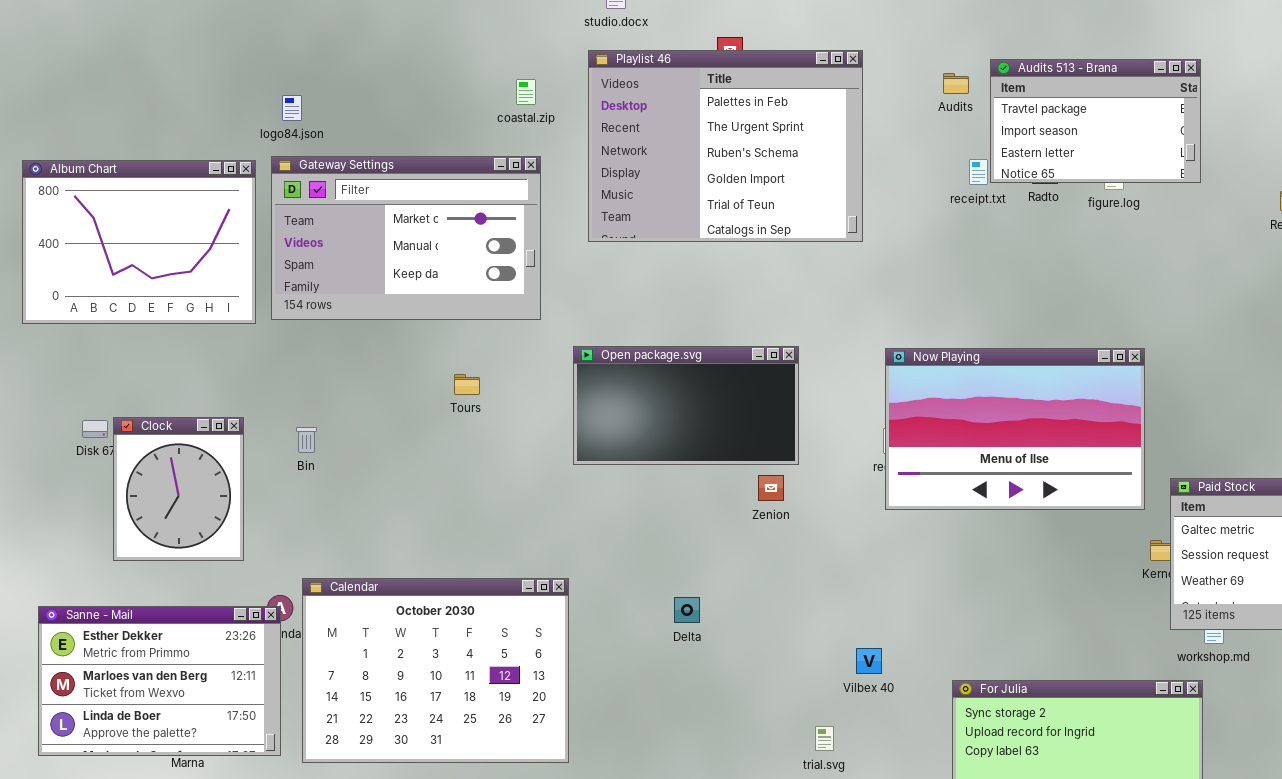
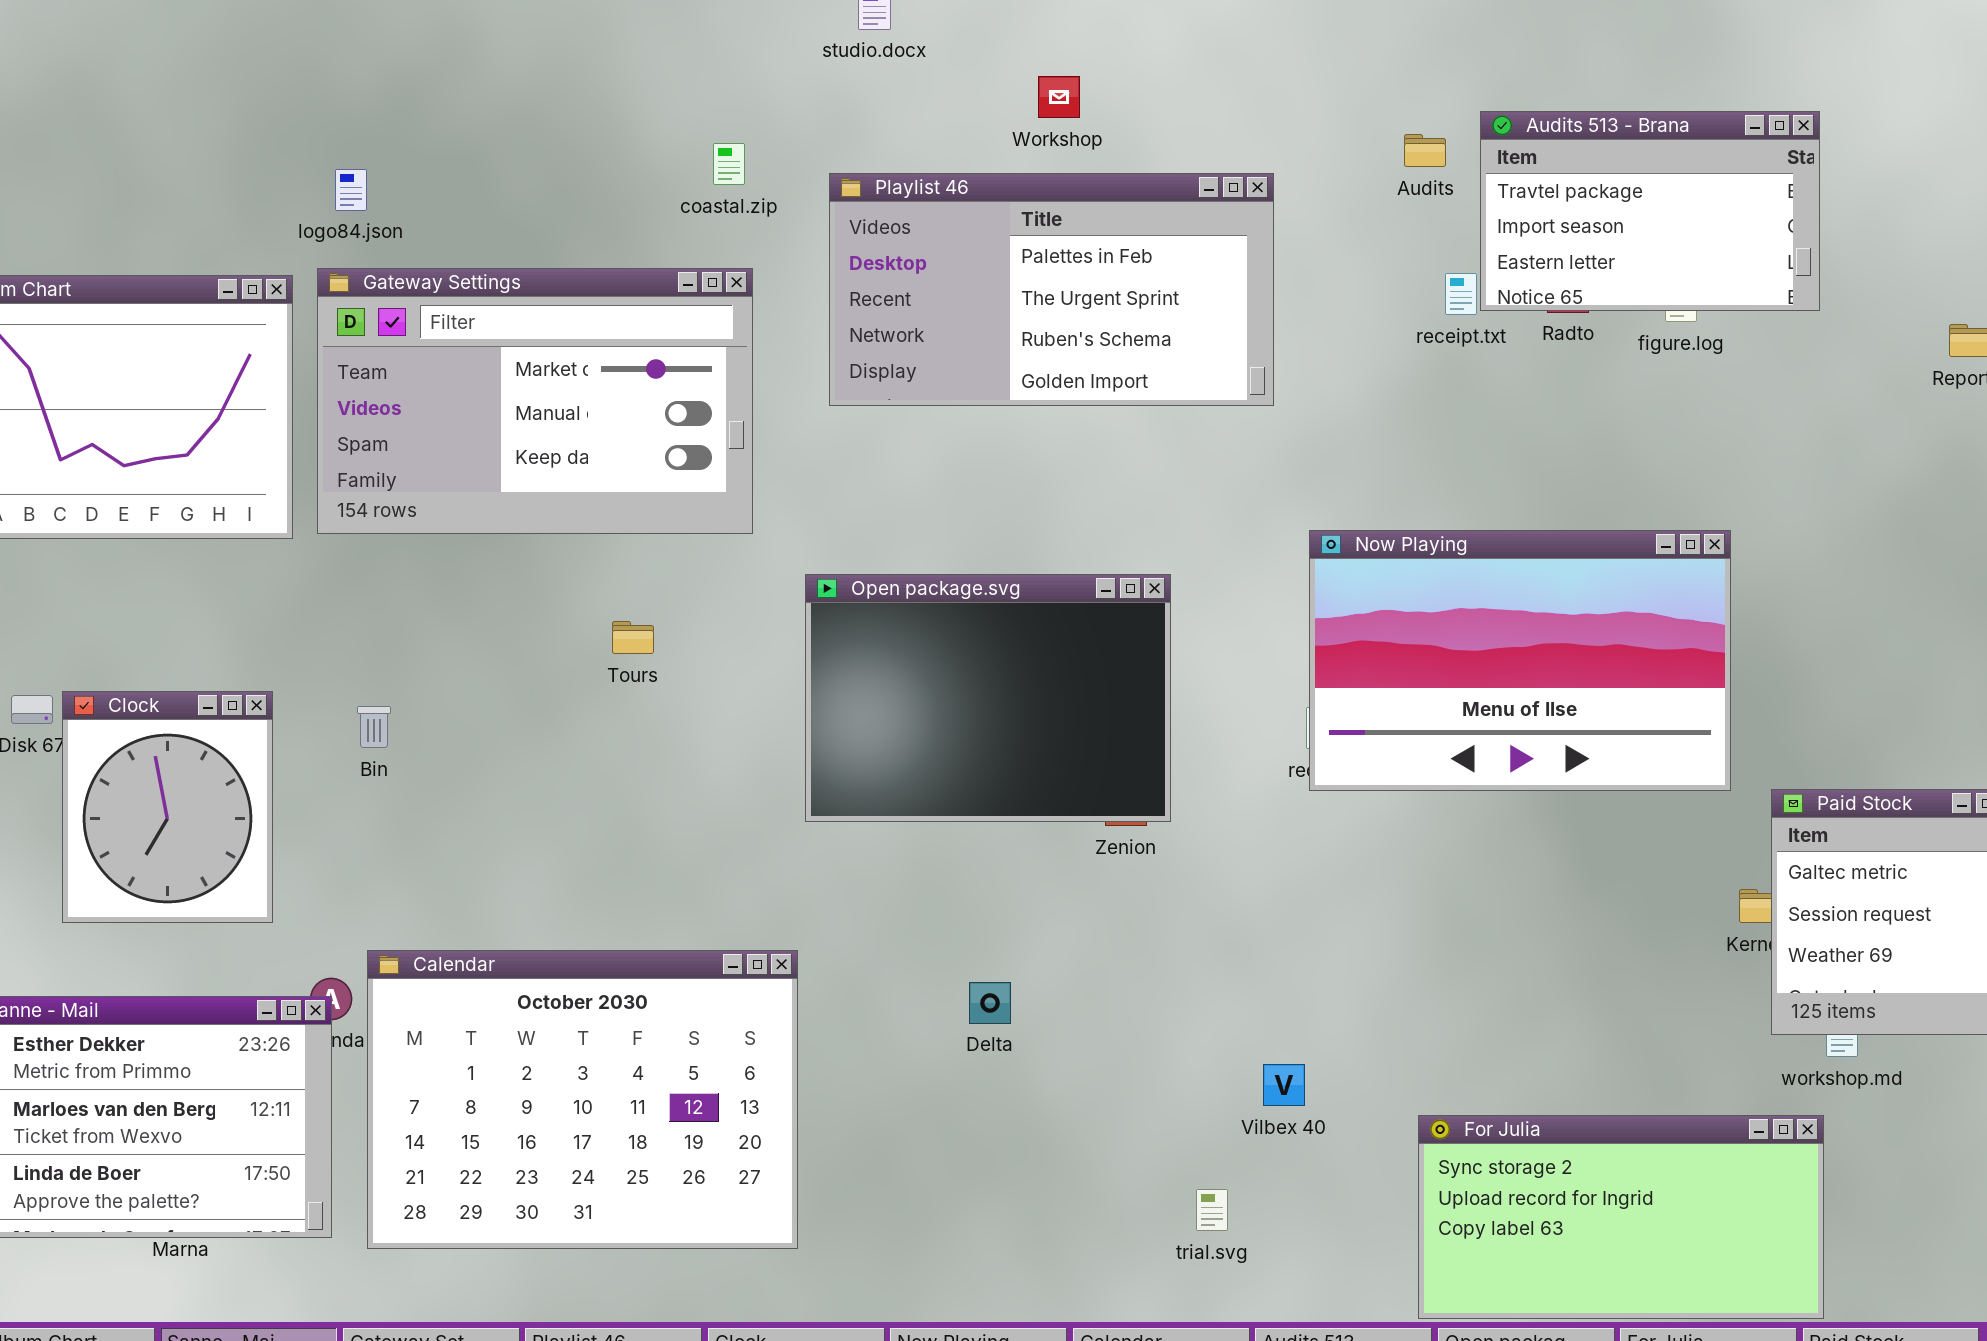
Playlist 46: [588,50,863,242] -> [829,173,1274,406], resized
Open package.svg: [573,346,799,465] -> [805,574,1171,822], resized
Now Playing: [885,348,1145,510] -> [1309,530,1731,791], moved

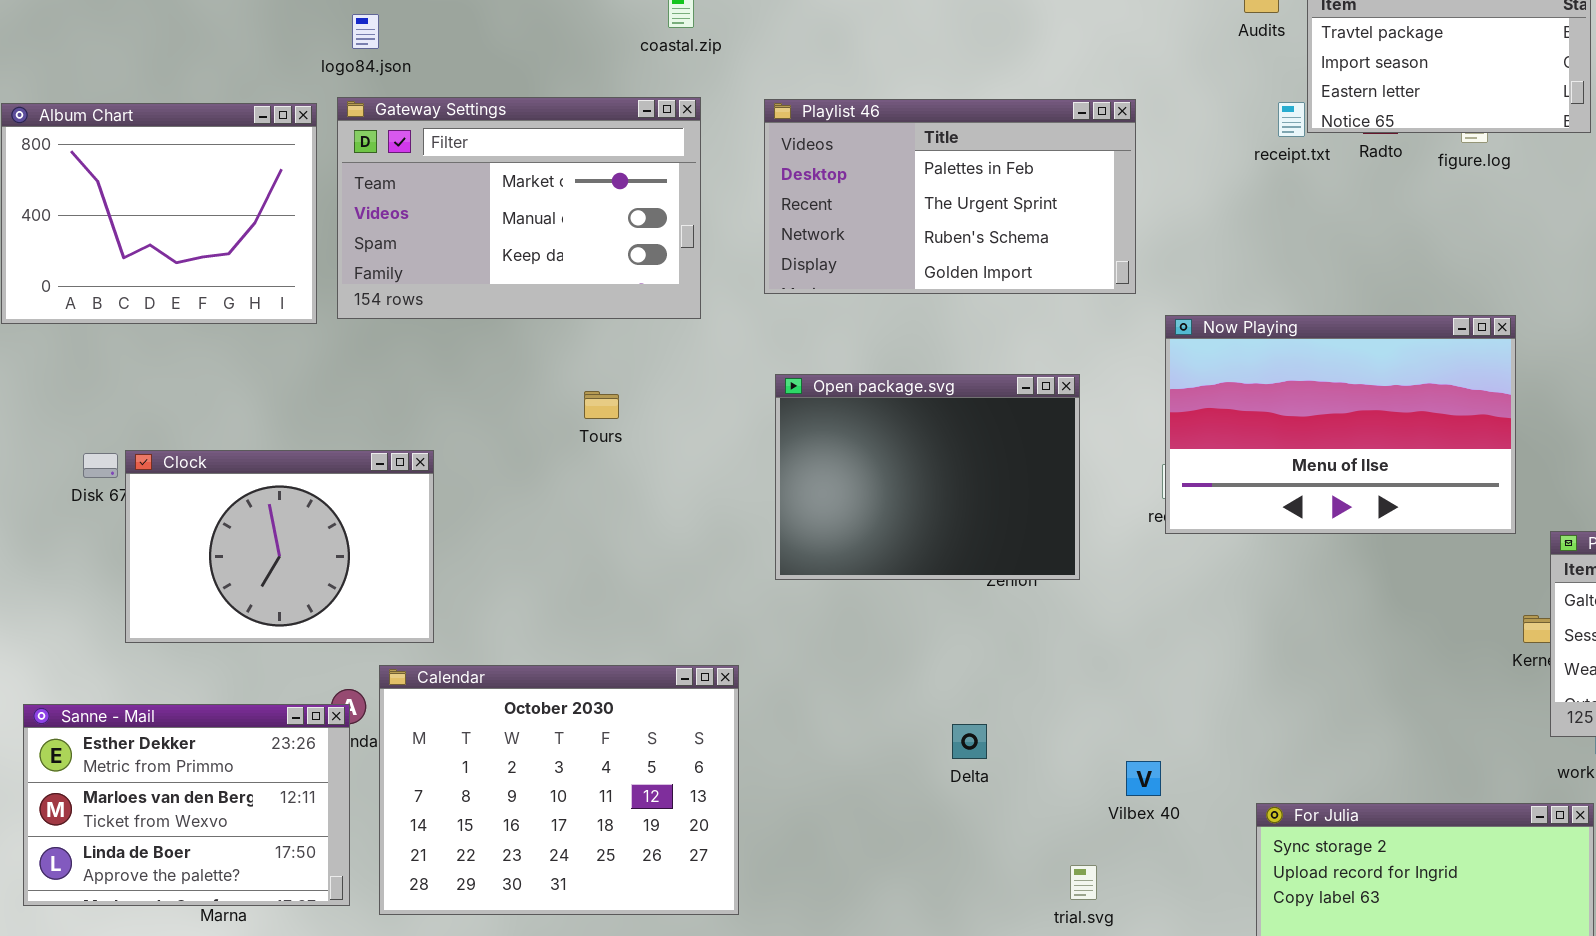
Playlist 46: [829,173,1274,406] -> [764,99,1136,294], moved
Open package.svg: [805,574,1171,822] -> [775,374,1080,580], moved
Clock: [62,691,273,923] -> [125,450,434,643], resized
Delta: [969,982,1011,1024] -> [952,724,987,759], moved

